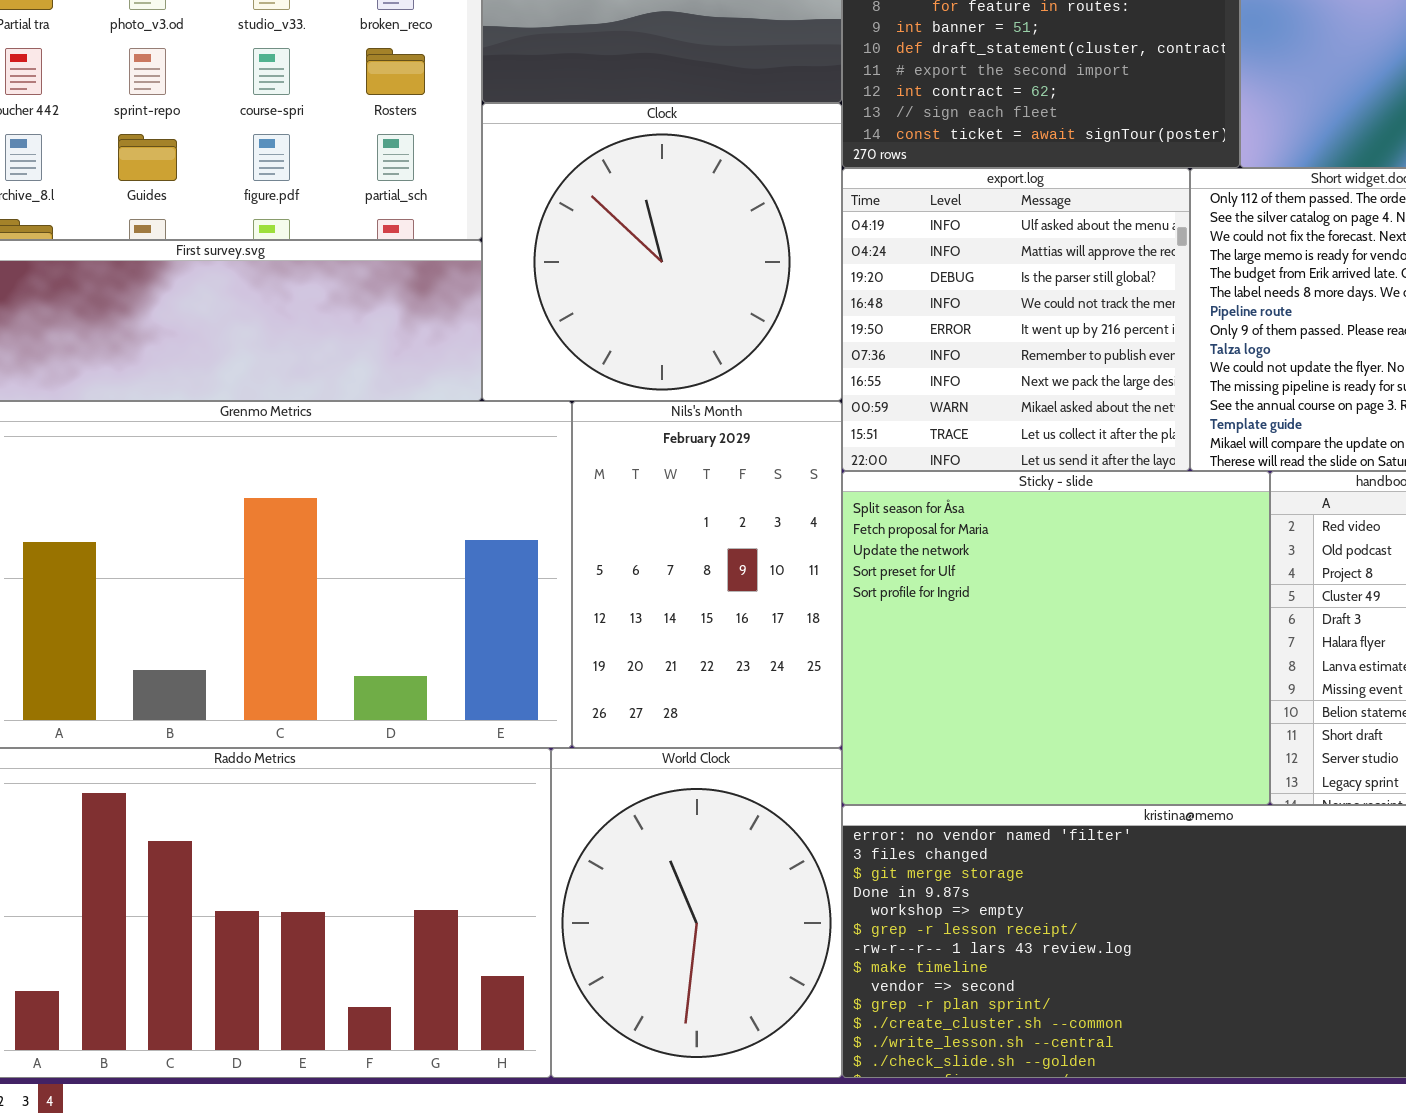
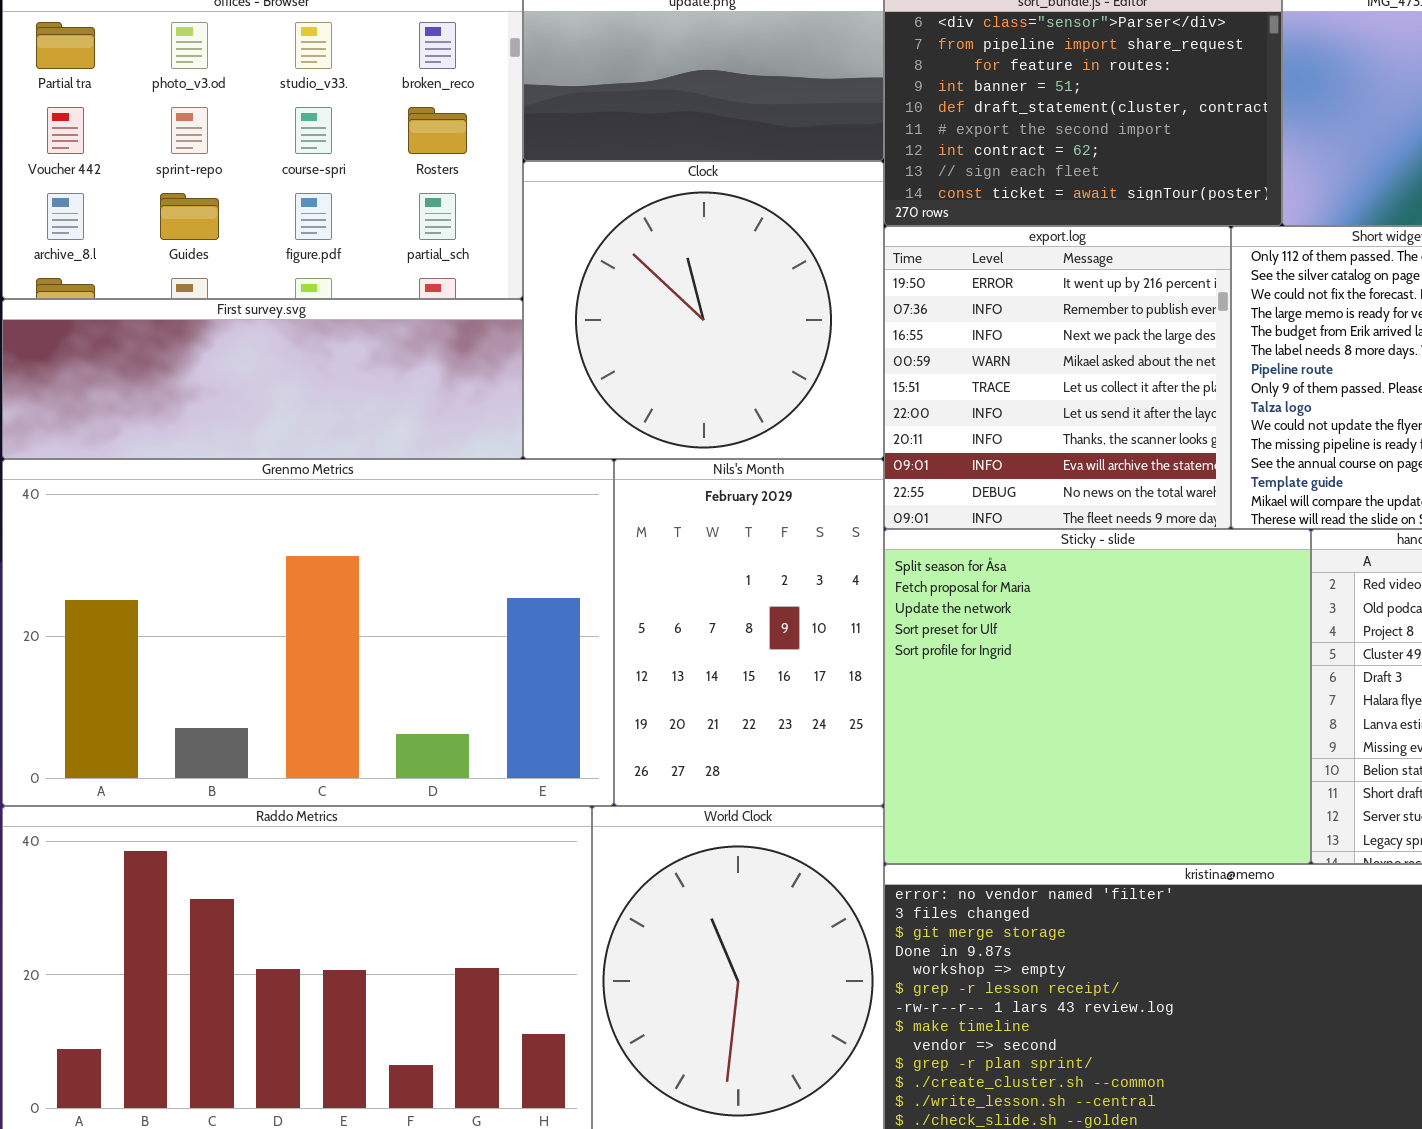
export.log: [842,168,1190,471] -> [884,226,1231,529], scrolled down 4 rows

